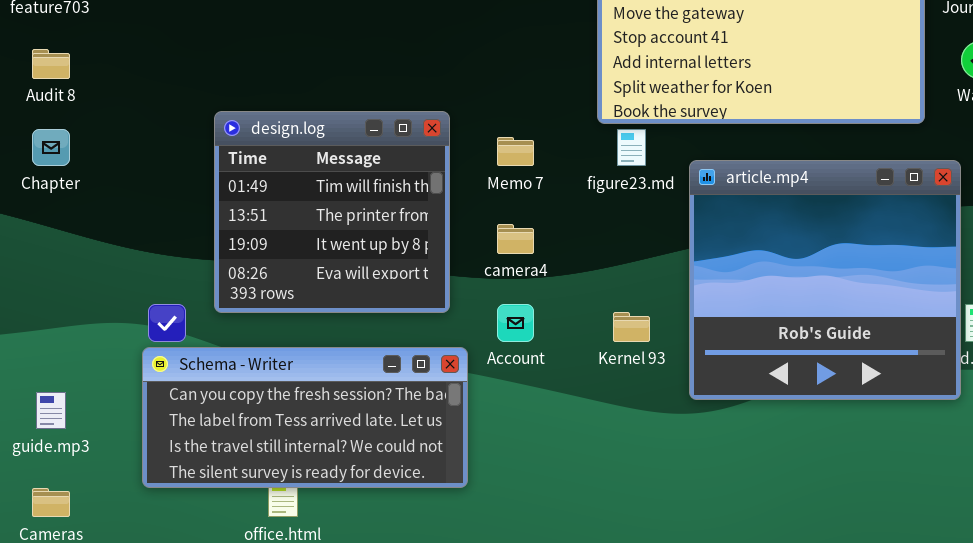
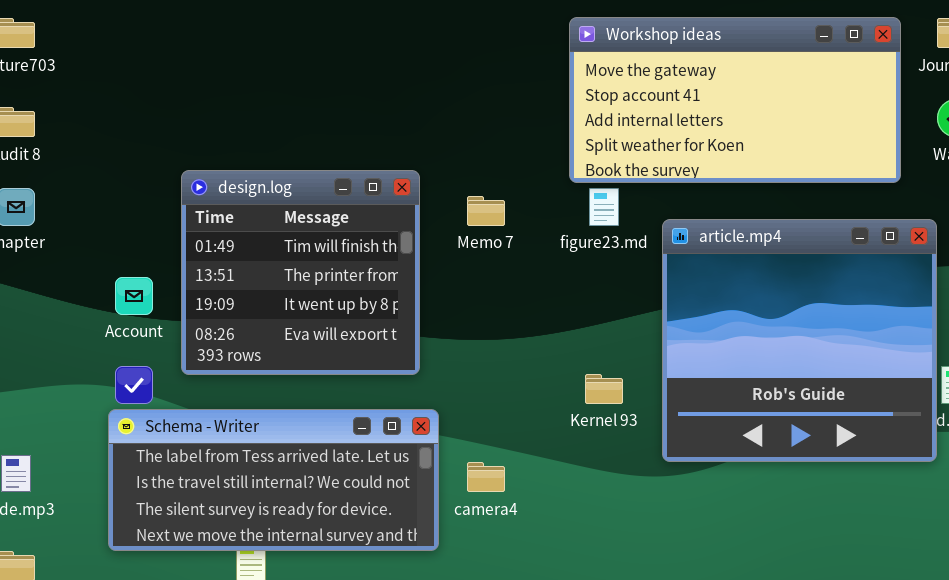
camera4: [497,224,534,254] -> [467,462,505,492], moved
Account: [497,304,534,342] -> [115,277,153,315], moved
Schema - Writer: [142,347,468,488] -> [108,409,439,551], scrolled down 1 row

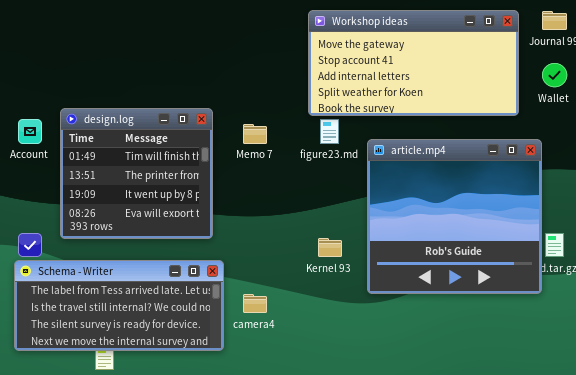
Account: [115,277,153,315] -> [18,119,42,144], moved

